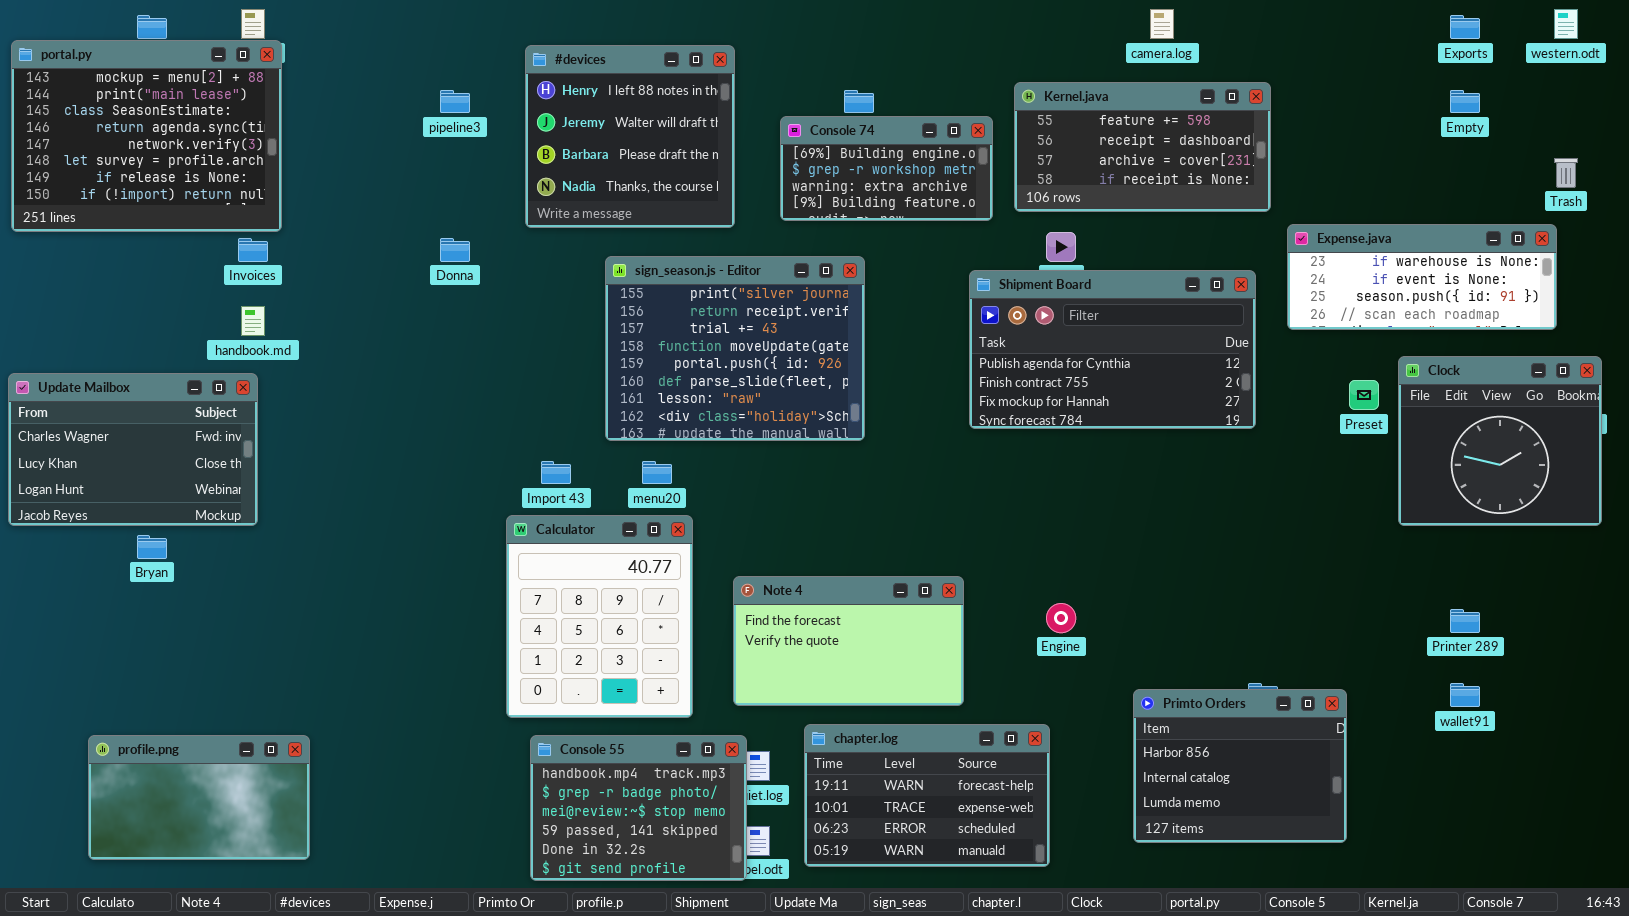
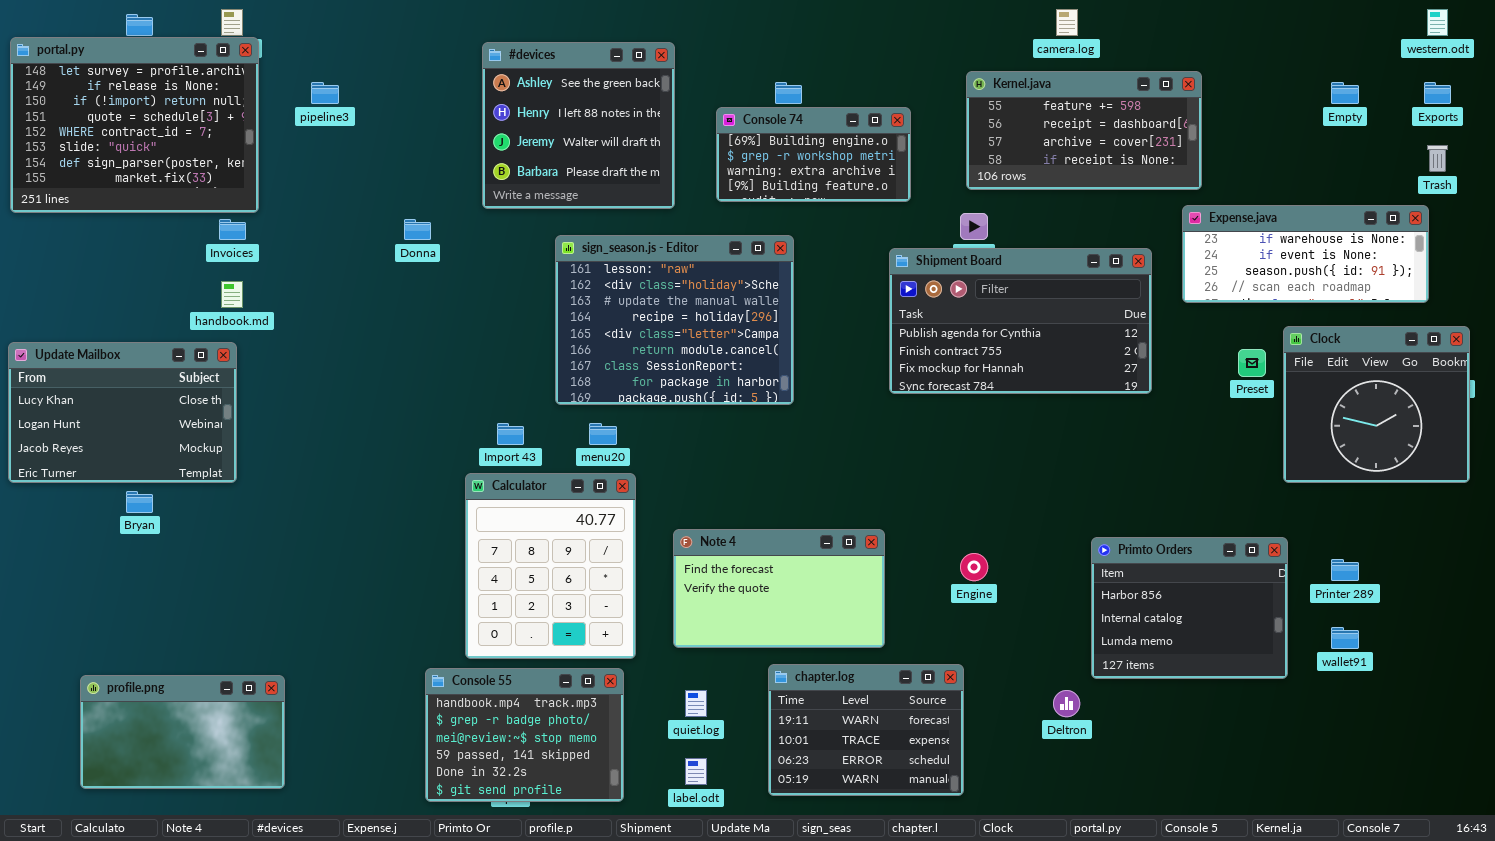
Exports: [1450,15,1480,39] -> [1424,82,1451,104], moved
portal.py: [11,40,282,232] -> [10,37,259,213], scrolled down 5 rows
#devices: [525,45,735,228] -> [482,42,675,209], scrolled up 1 row
Kernel.java: [1014,82,1271,212] -> [966,71,1202,190], moved
pipeline3: [440,90,470,113] -> [311,82,339,104], moved
sign_season.js - Editor: [605,256,865,441] -> [555,235,794,405], scrolled down 6 rows
Update Mailbox: [8,373,258,526] -> [8,342,237,483], scrolled down 1 row
Primto Orders: [1133,689,1347,843] -> [1091,537,1288,679], moved
chapter.log: [804,724,1050,867] -> [768,664,964,796], resized
Console 55: [530,735,747,881] -> [425,668,624,802], moved

